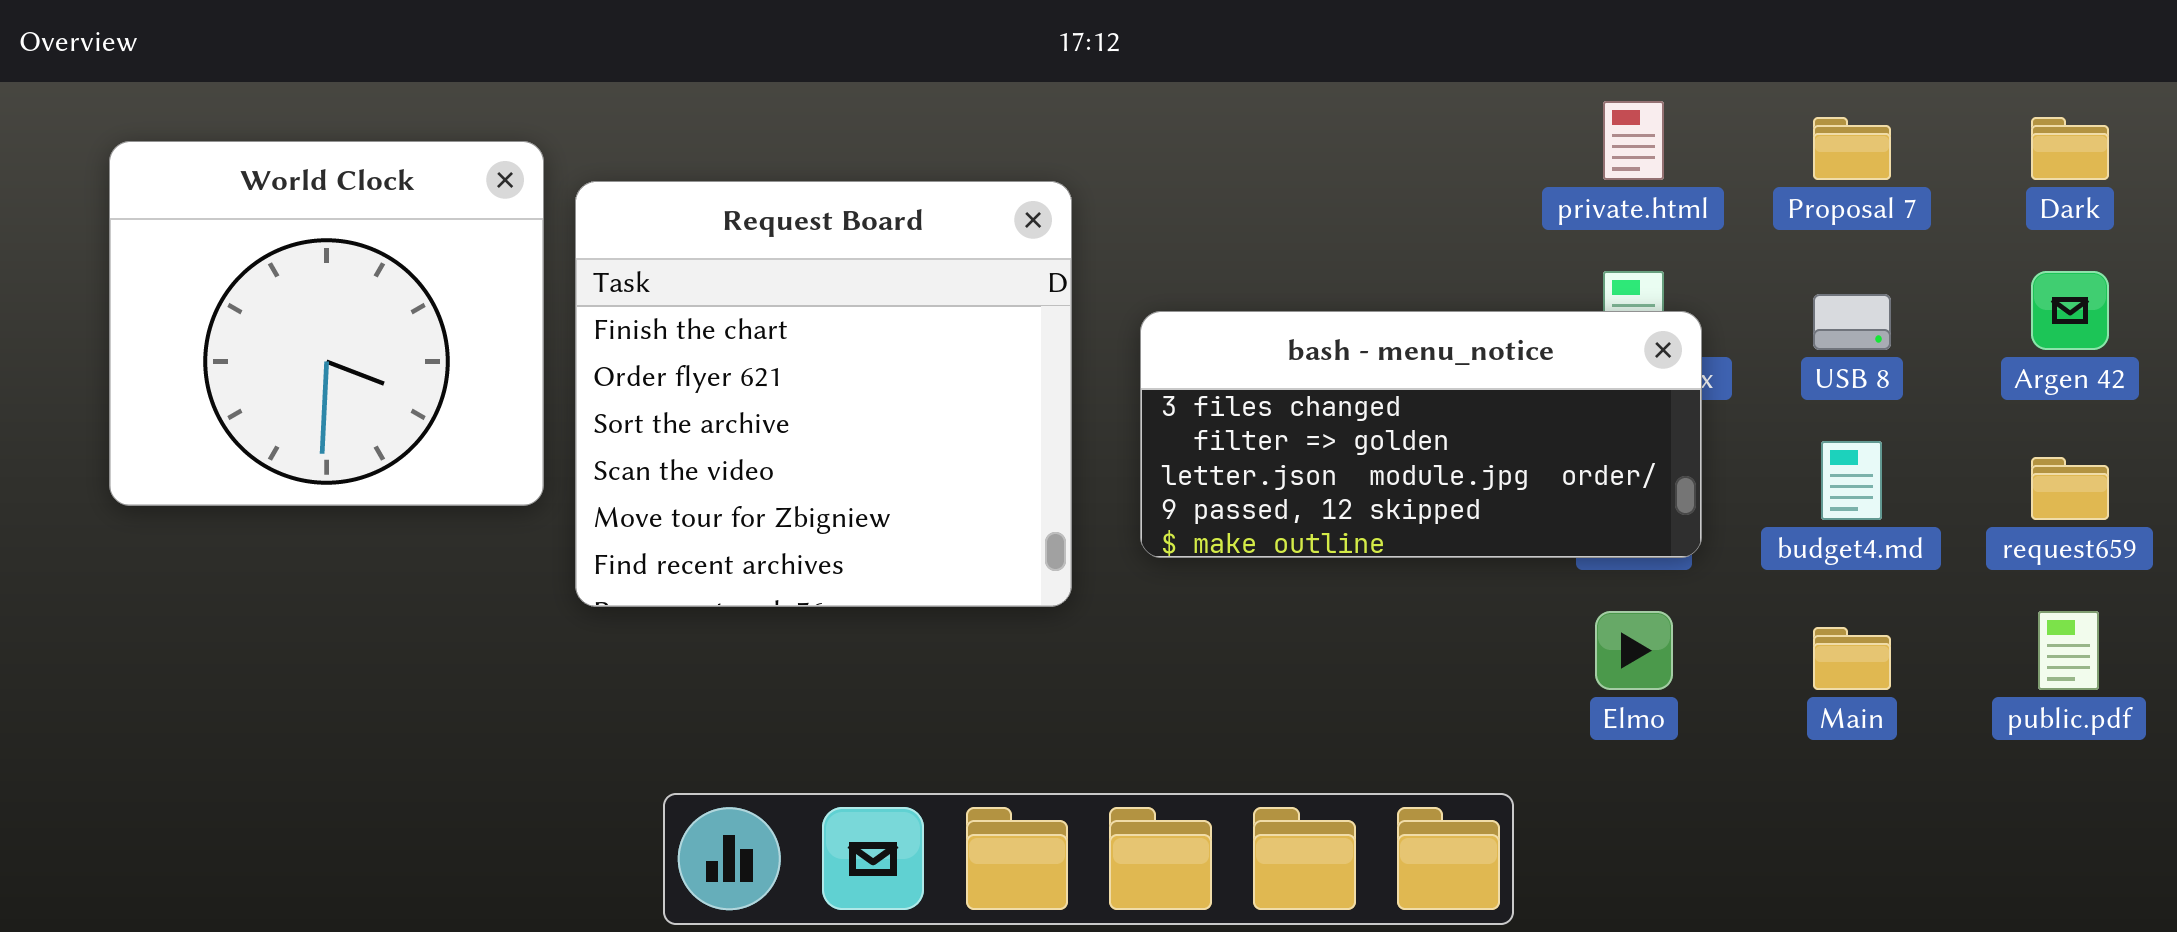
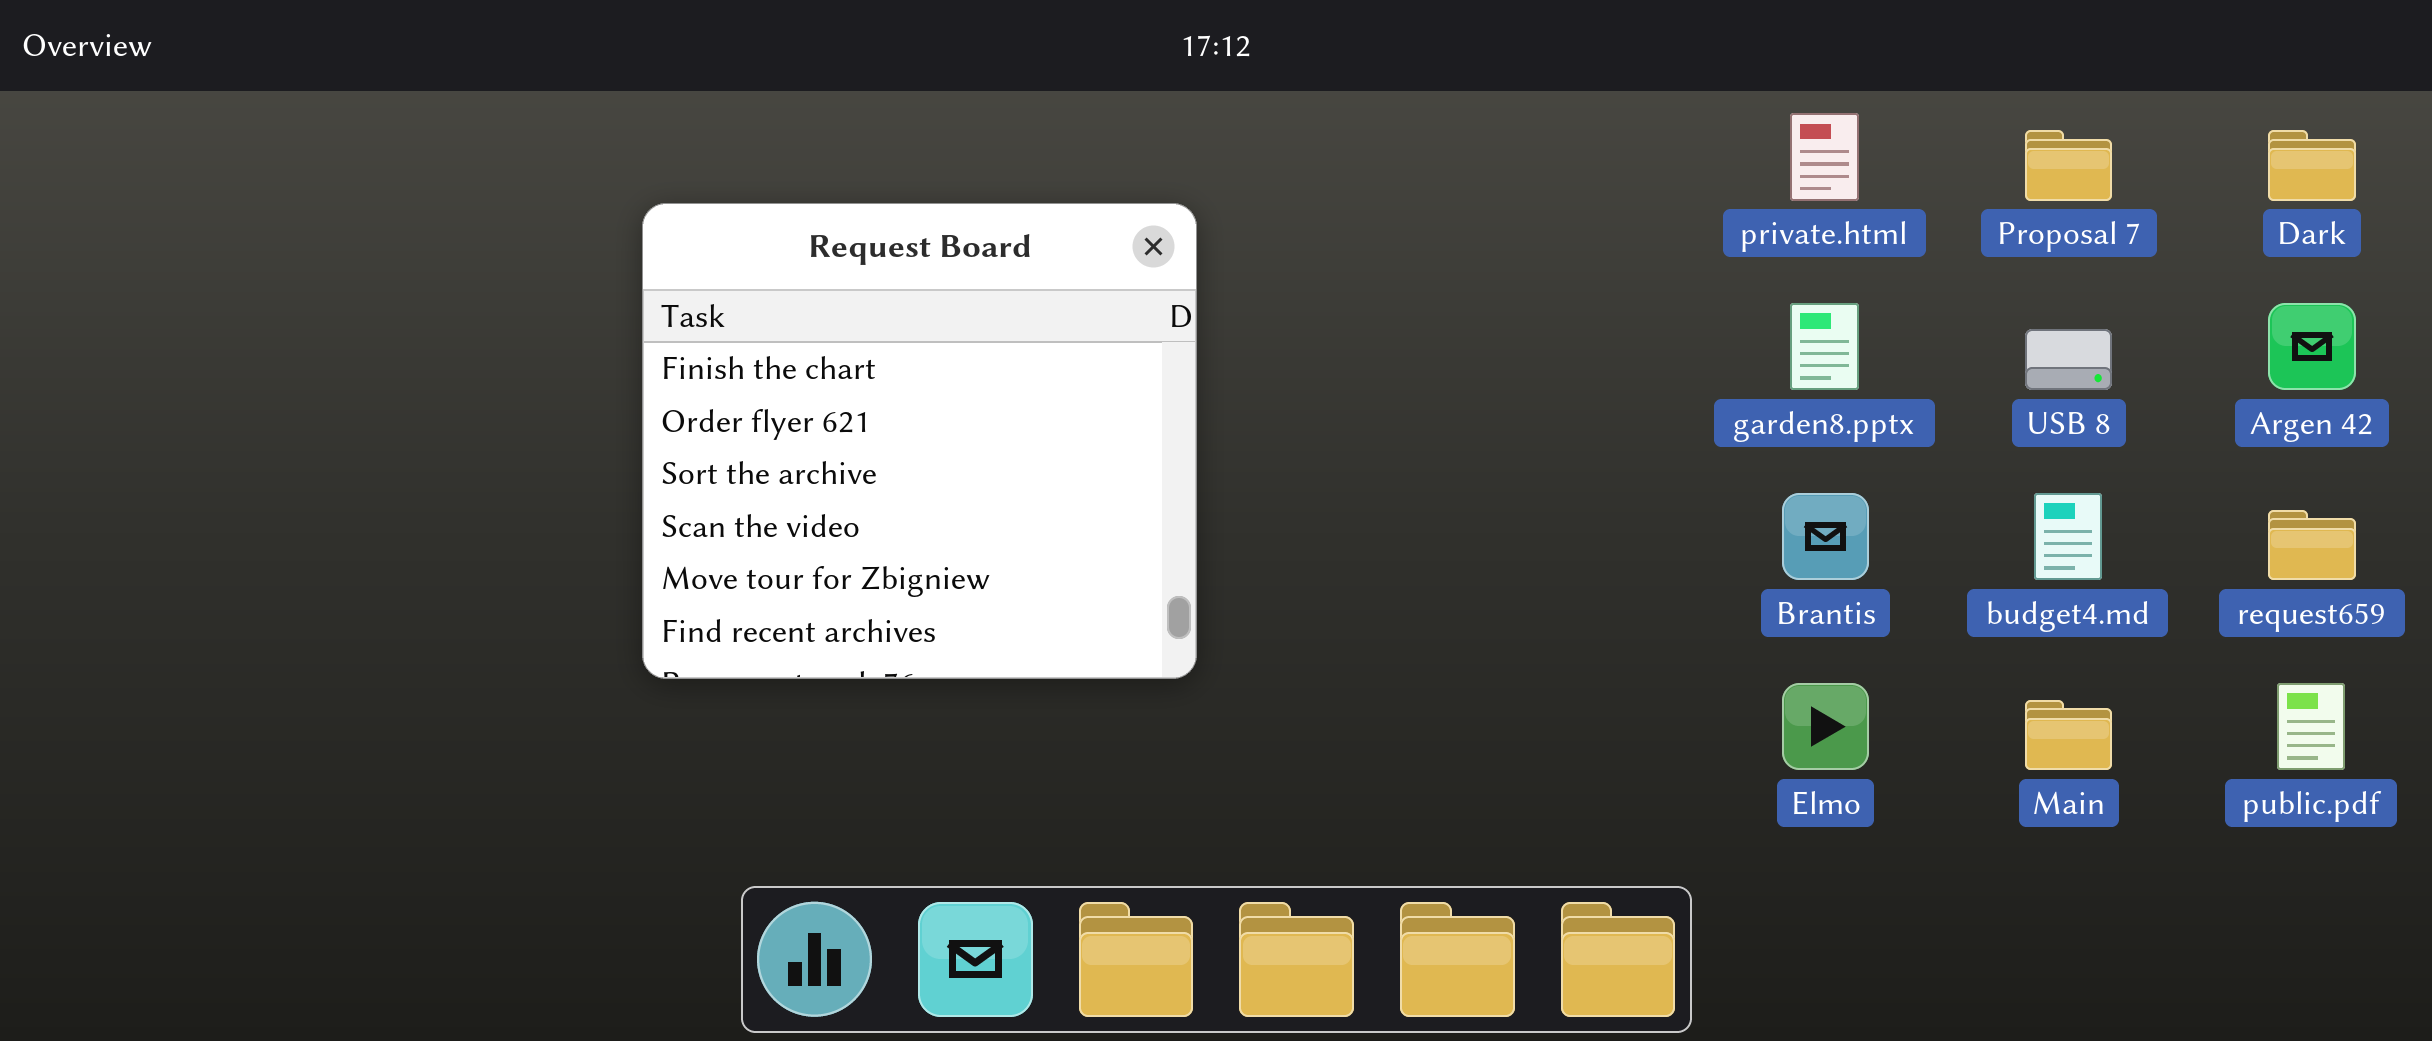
World Clock: [109,141,544,506] -> none, closed
bash - menu_notice: [1140,311,1702,558] -> none, closed

